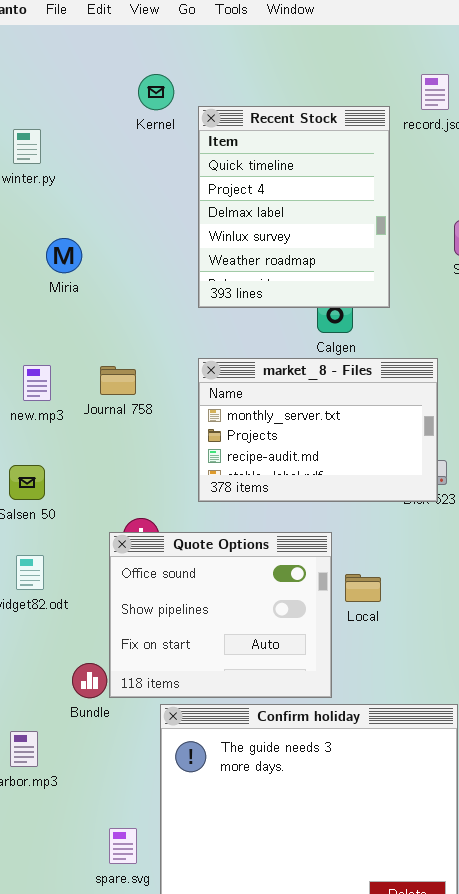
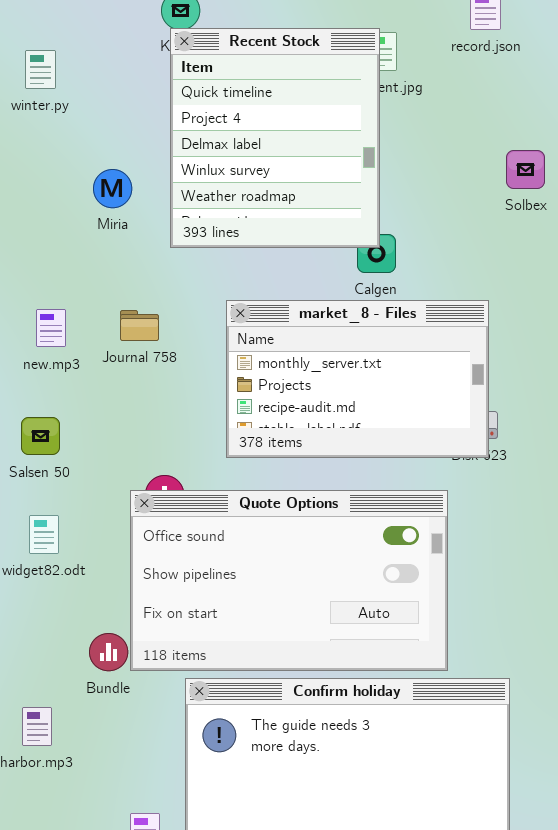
Recent Stock: [198,106,390,308] -> [170,28,380,248], moved
Miria: [46,238,82,273] -> [93,169,132,208], moved
Quote Options: [109,532,332,698] -> [130,490,448,671], resized

